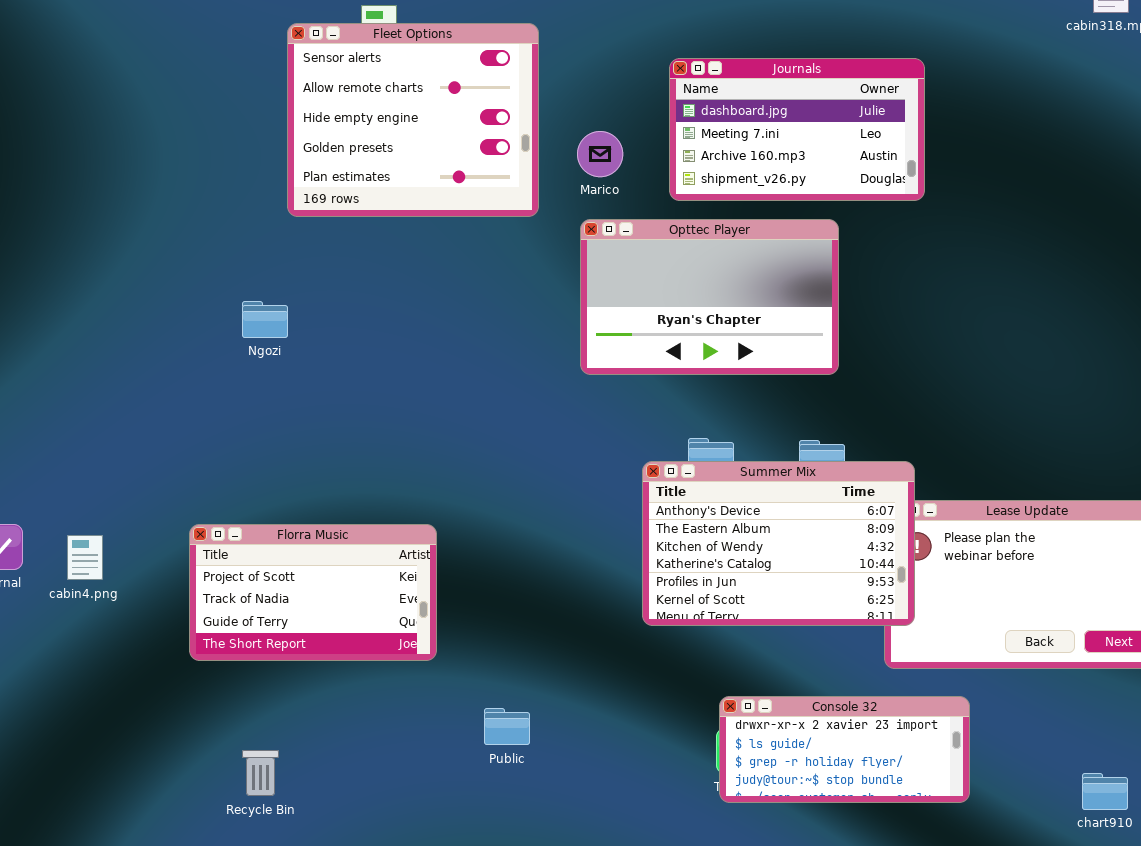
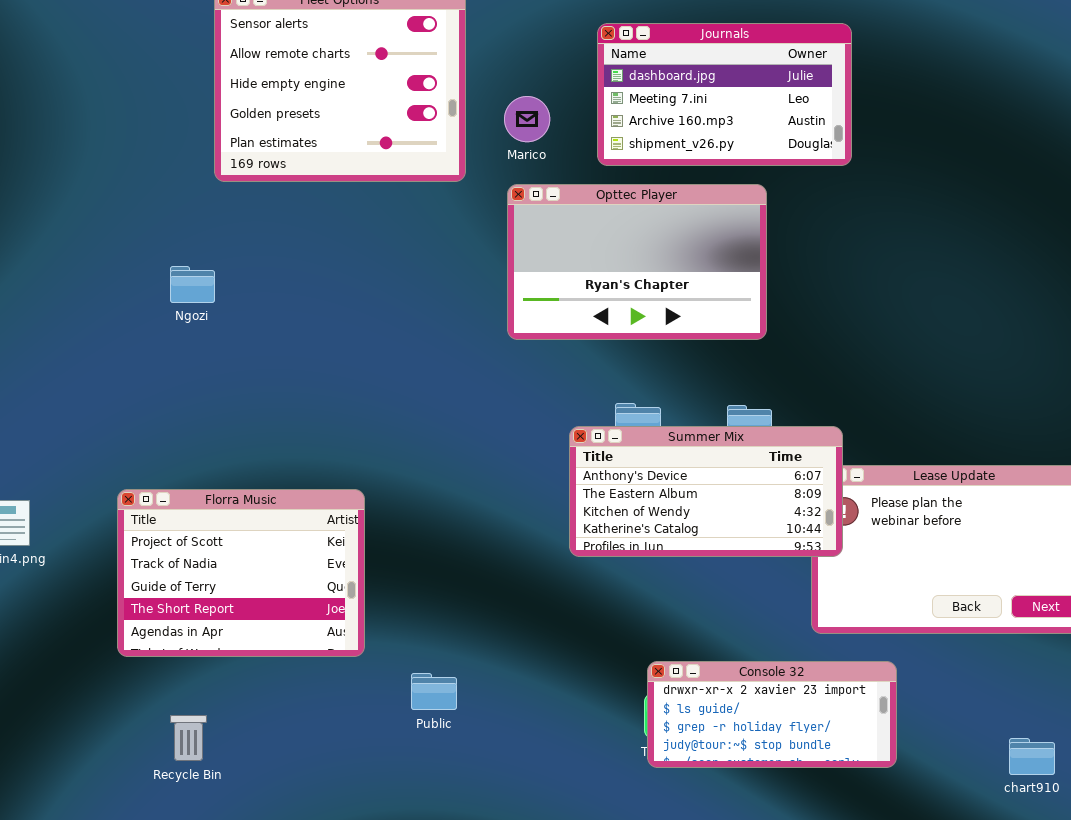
Summer Mix: [642,461,915,626] -> [569,426,843,557], resized
Florra Music: [189,524,437,661] -> [117,489,365,657], resized

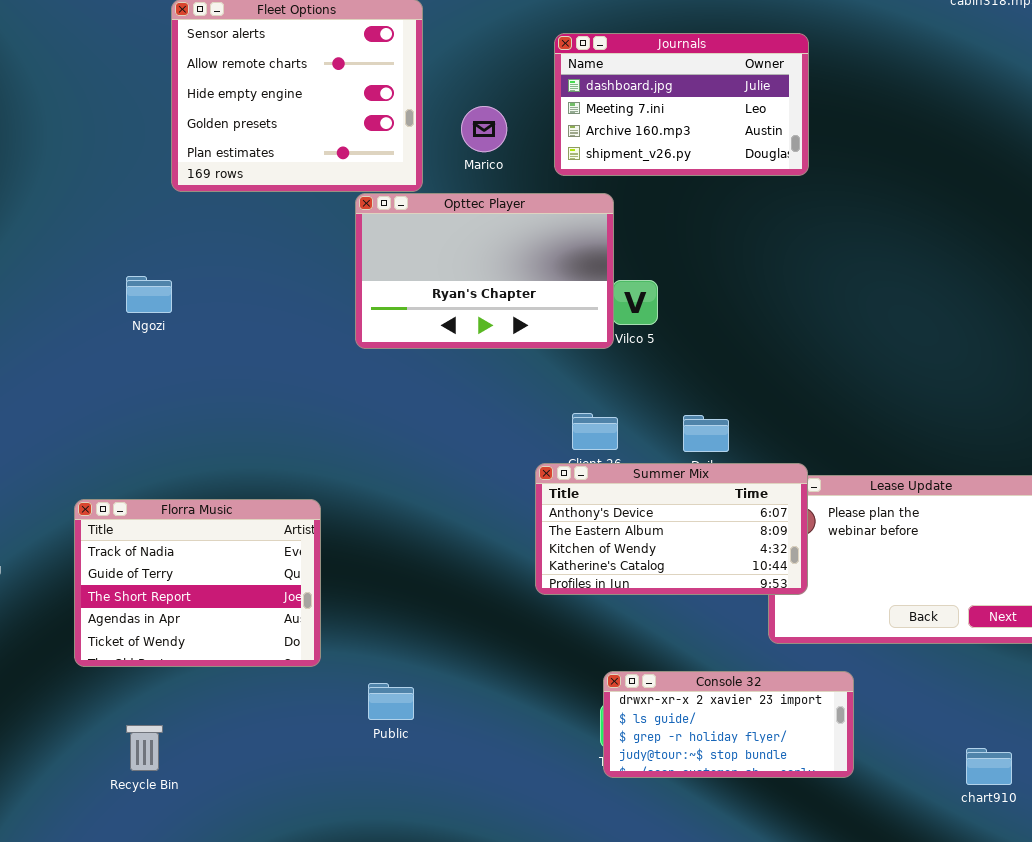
Opttec Player: [507,184,767,340] -> [355,193,614,349], moved
Summer Mix: [569,426,843,557] -> [535,463,808,595], moved
Florra Music: [117,489,365,657] -> [74,499,321,667], scrolled down 1 row

